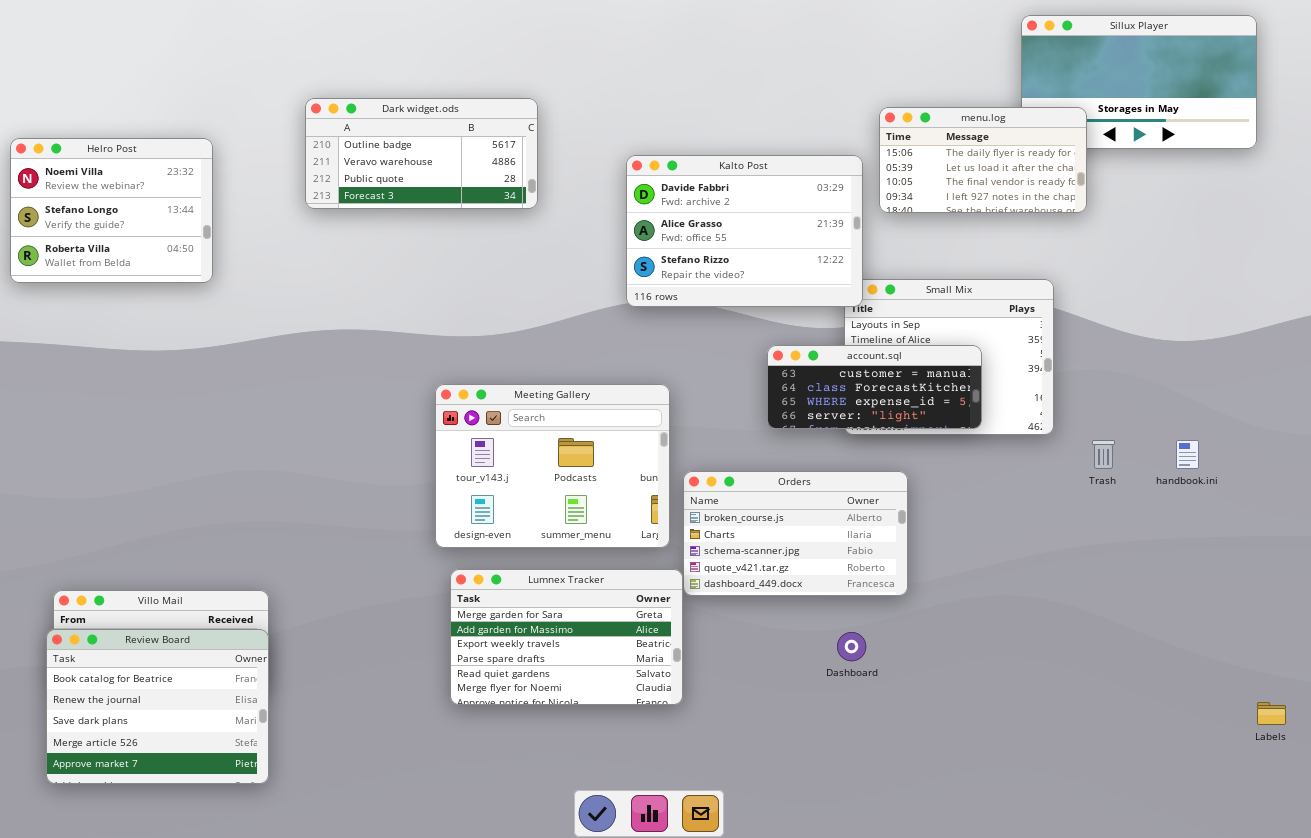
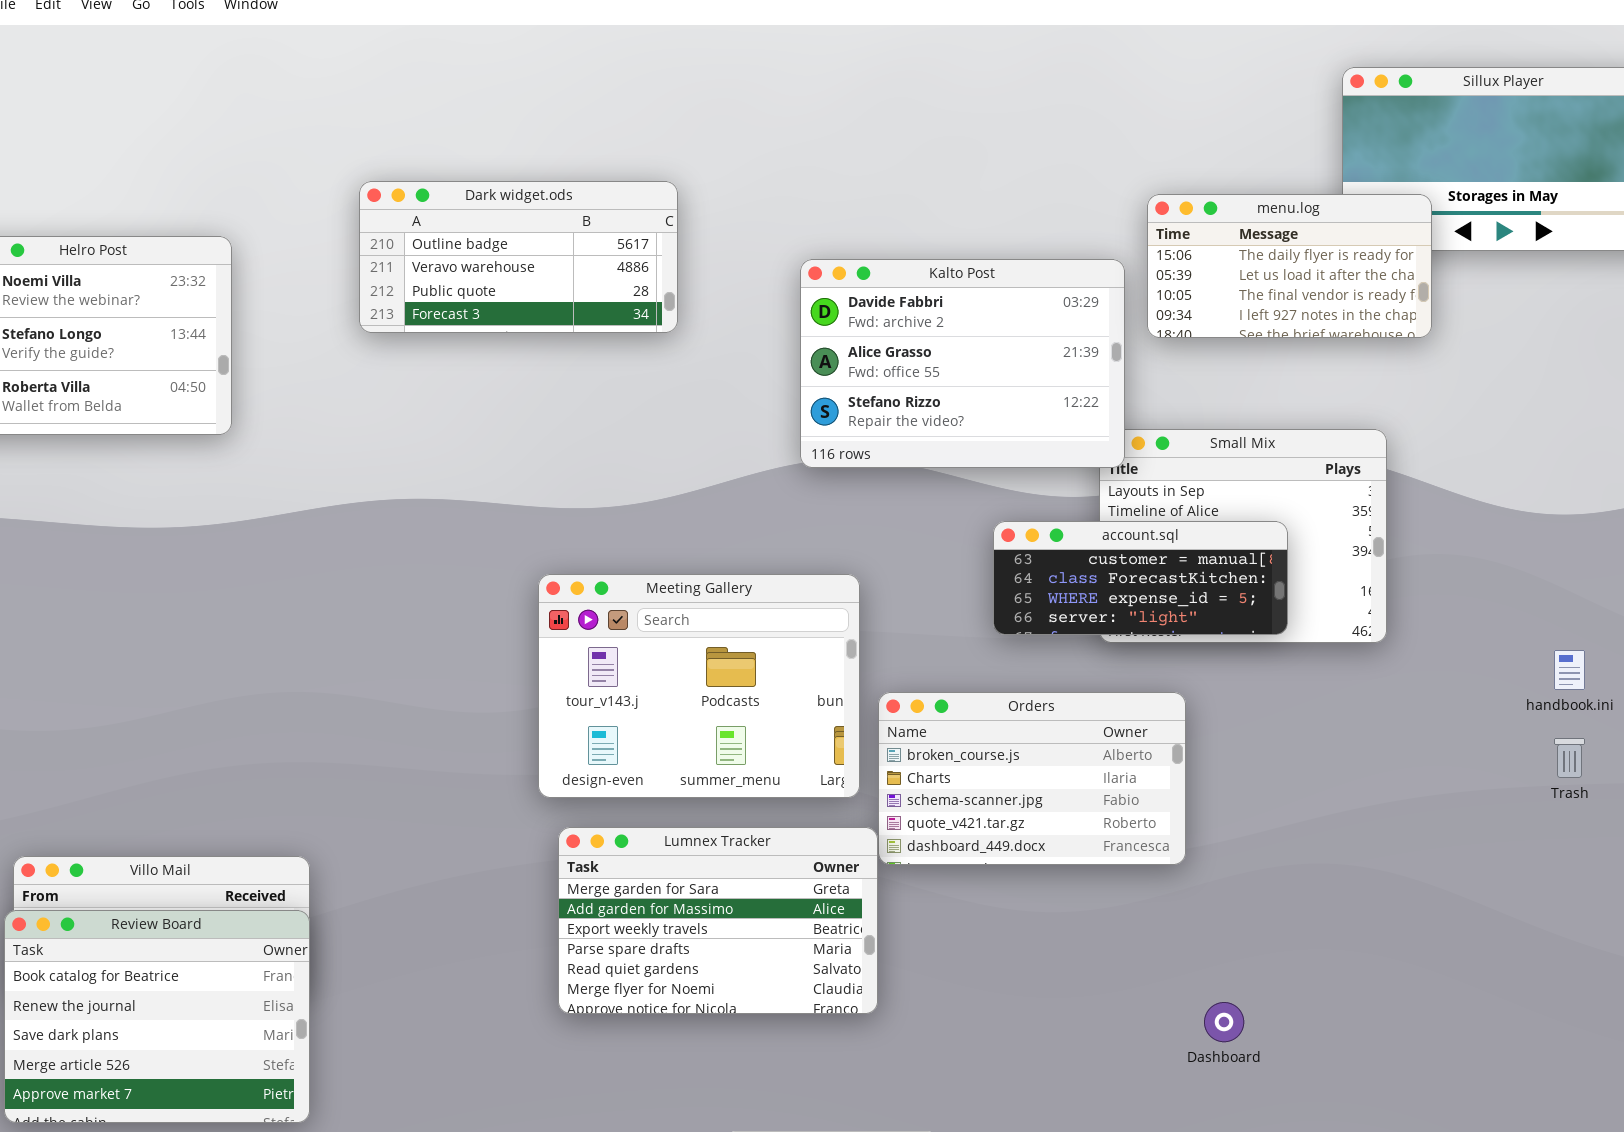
Trash: [1092,440,1115,469] -> [1554,738,1585,778], moved
Dashboard: [837,632,866,661] -> [1204,1002,1244,1042], moved

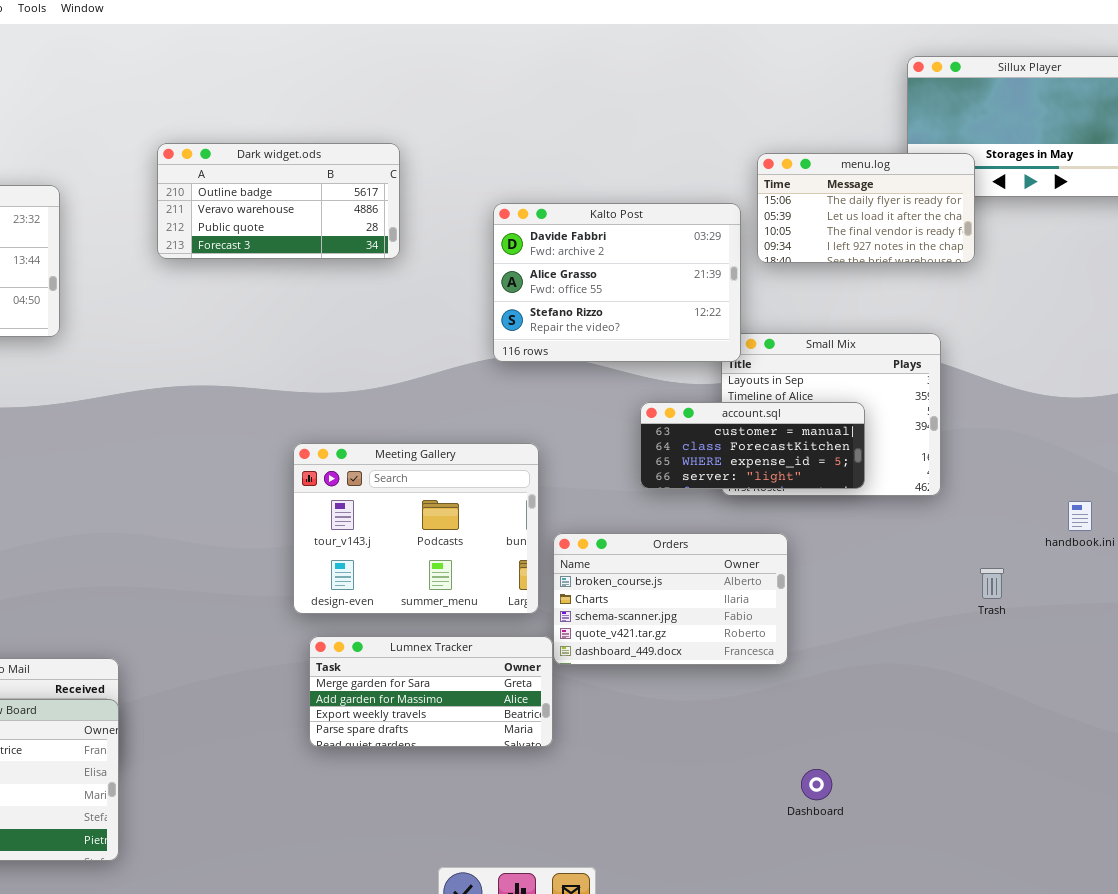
Trash: [1554,738,1585,778] -> [980,568,1004,599], moved
Lumnex Tracker: [558,827,878,1014] -> [309,636,553,747], resized

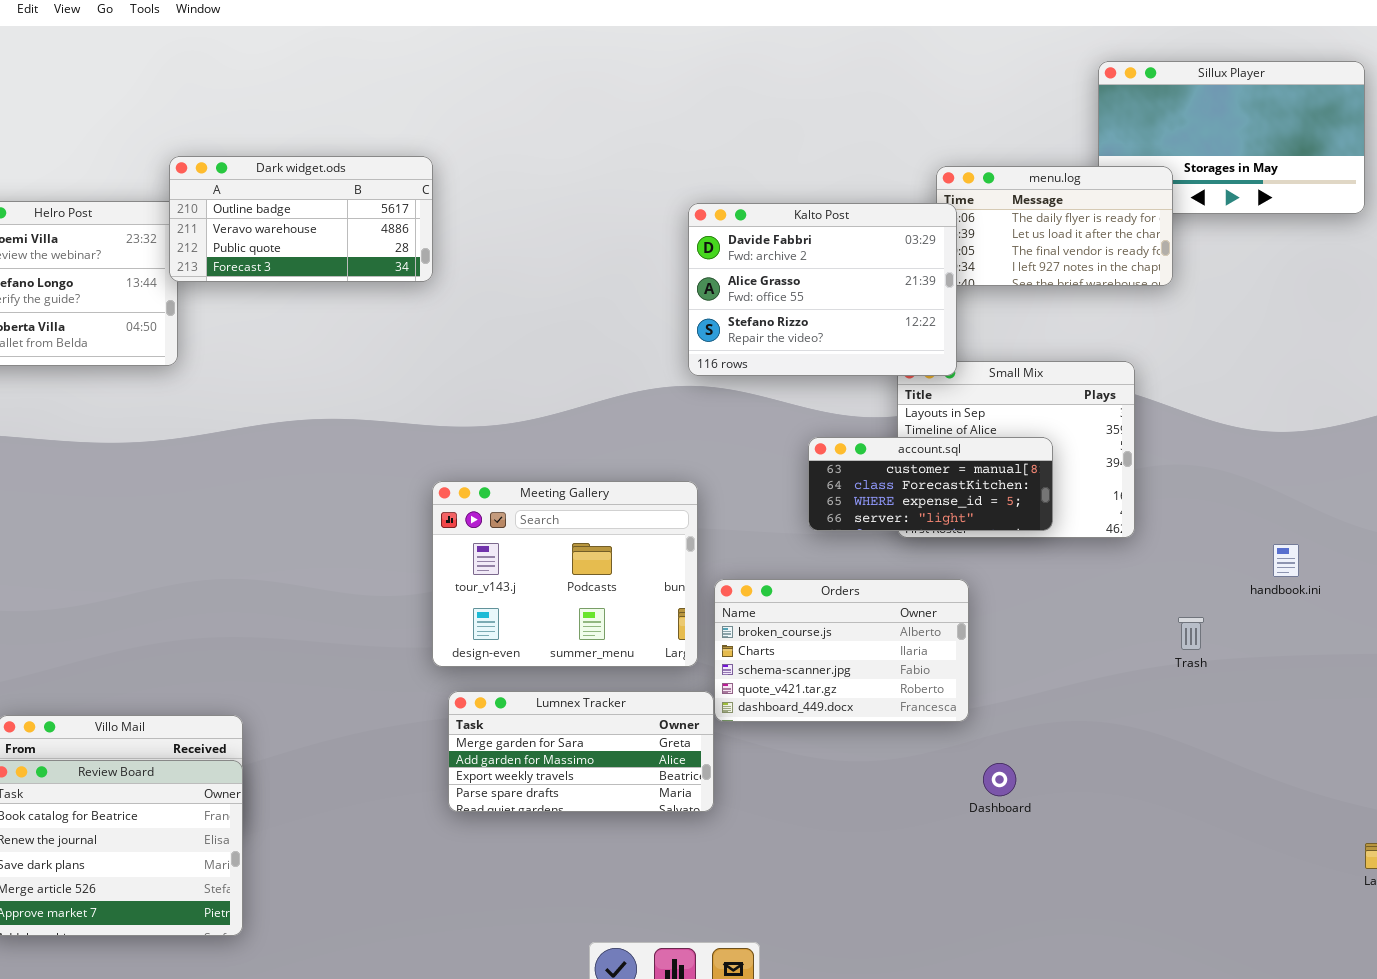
Dark widget.ods: [157,143,400,259] -> [169,156,433,282], moved
Kalto Post: [493,203,741,362] -> [688,203,957,376], moved
Dashboard: [801,769,832,800] -> [983,763,1016,796], moved

